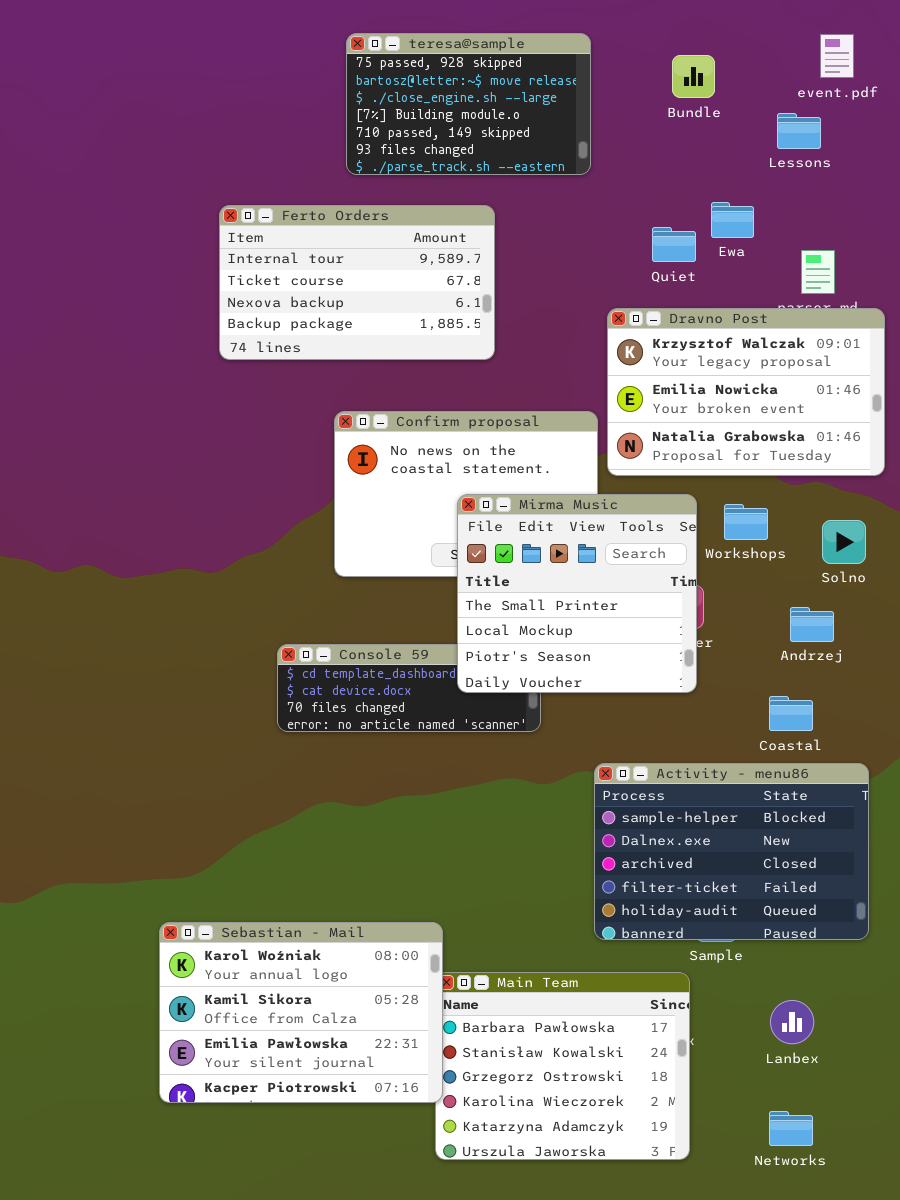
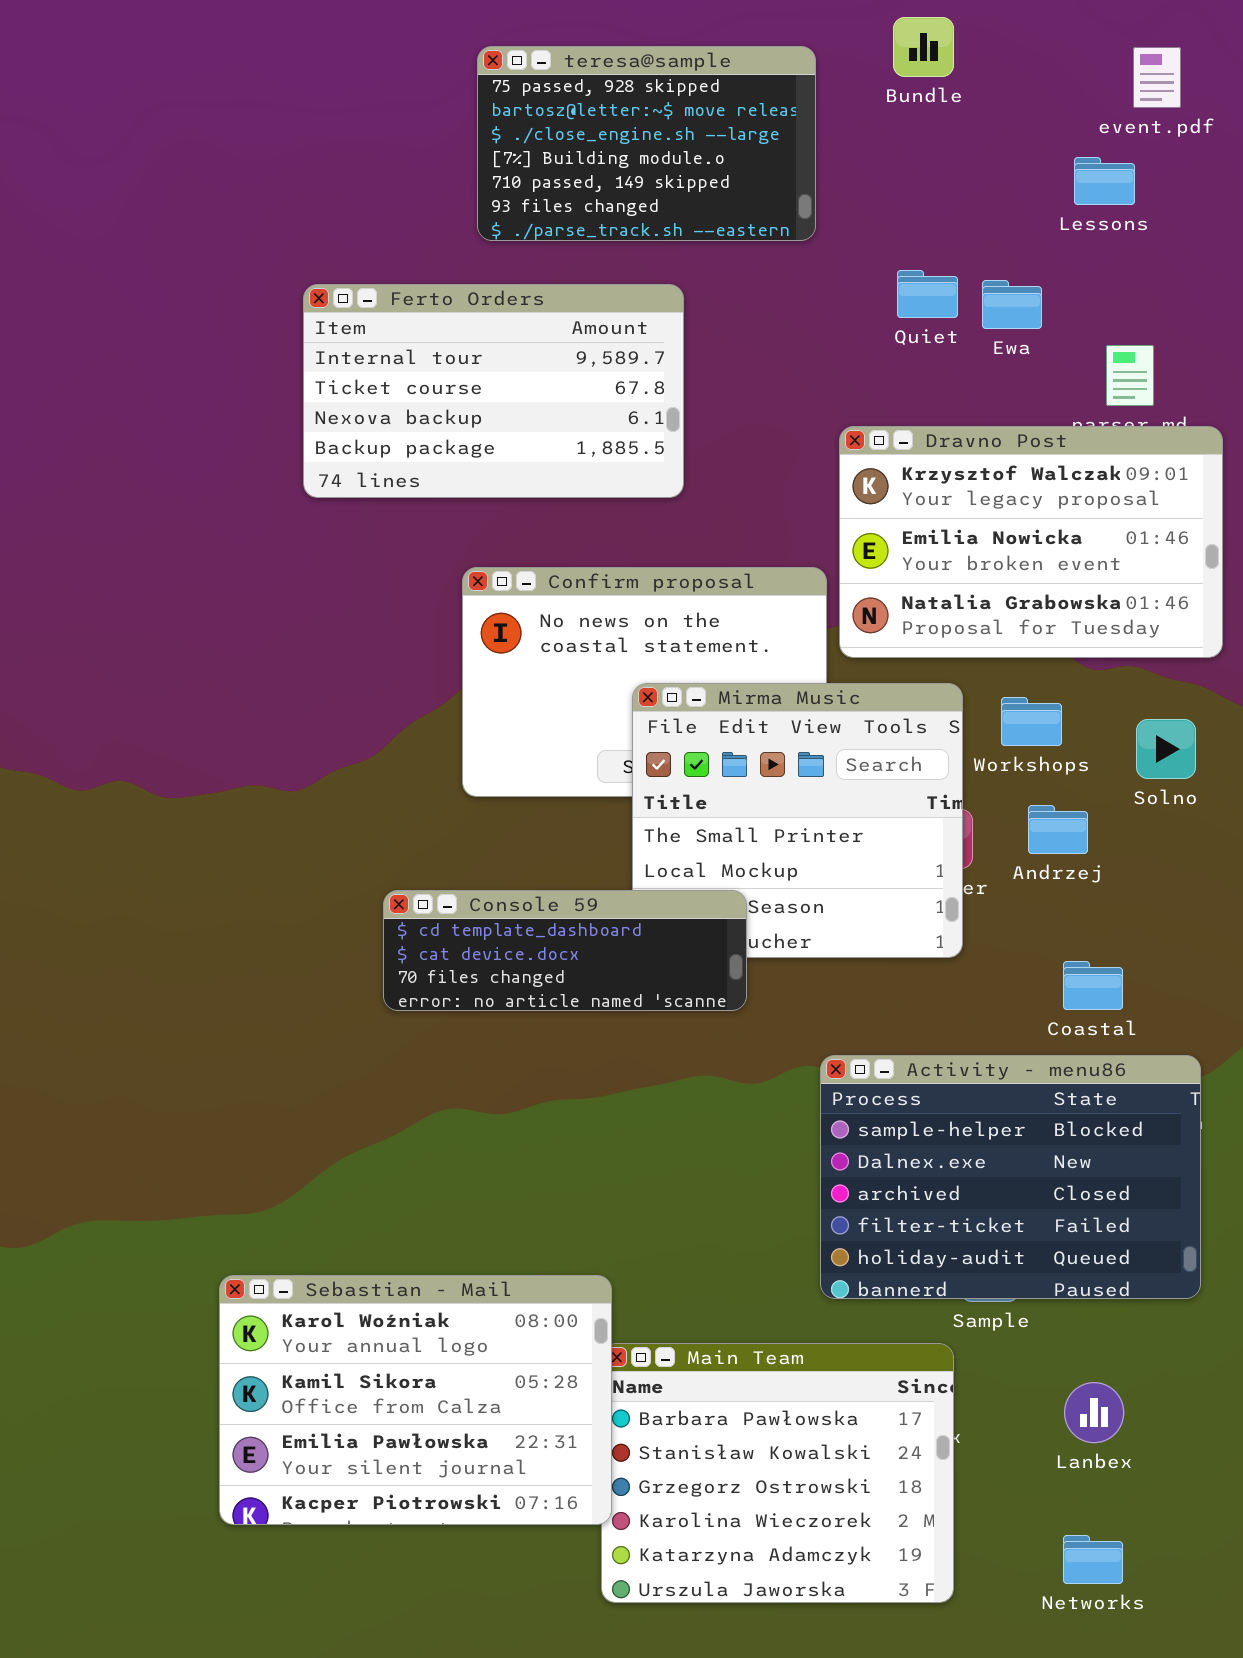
Bundle: [672,55,715,98] -> [893,17,954,77], moved
Quiet: [652,227,696,262] -> [897,270,958,318], moved
Andrzej: [790,607,834,642] -> [1028,805,1088,854], moved
Console 59: [277,644,541,732] -> [383,890,747,1011], raised

